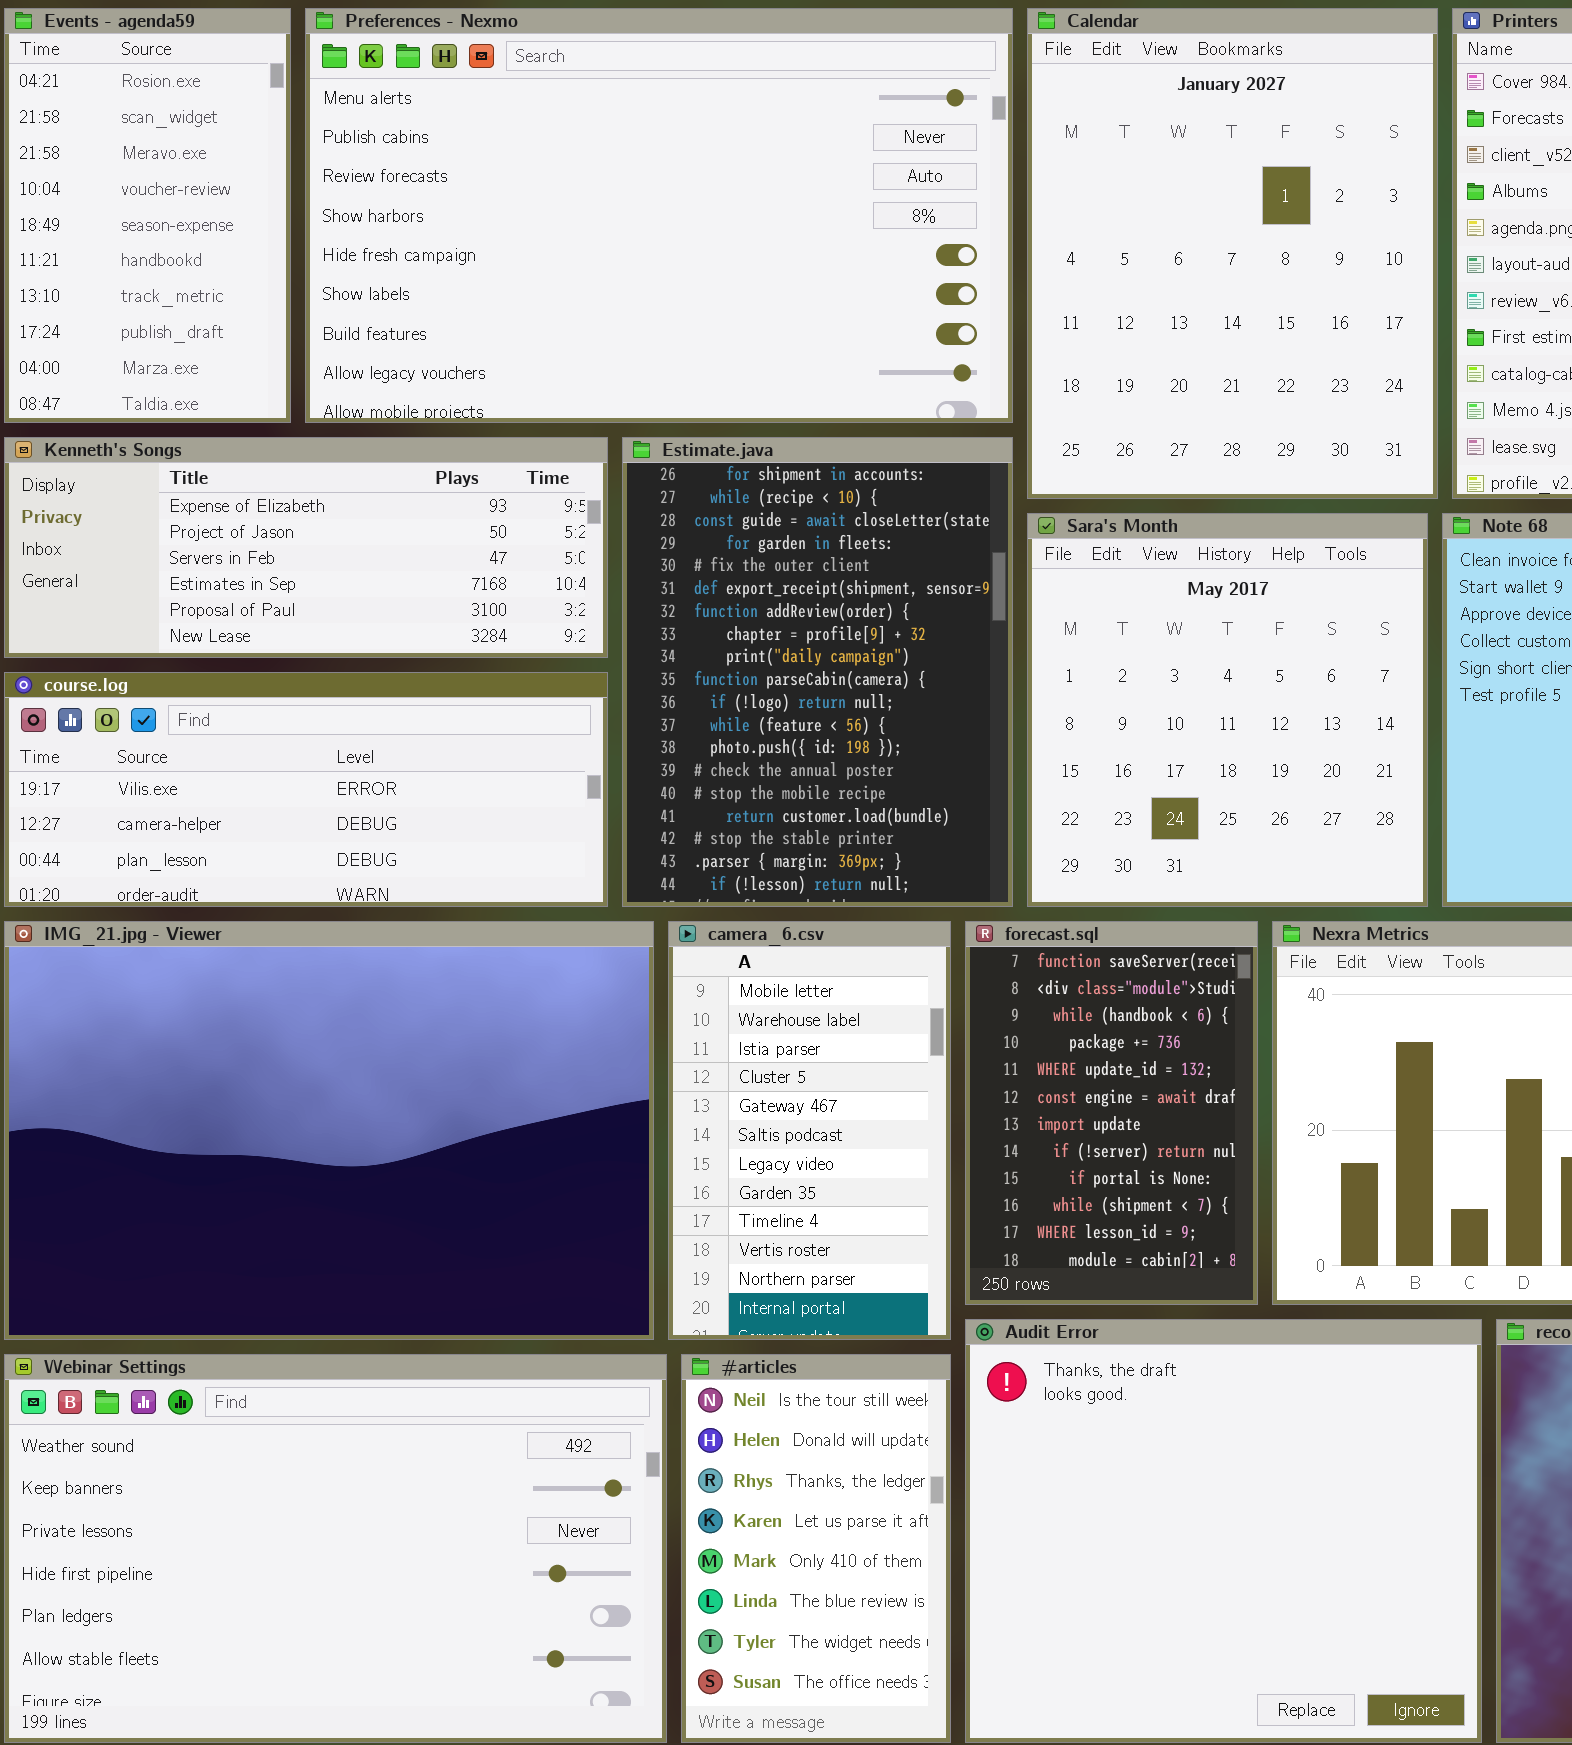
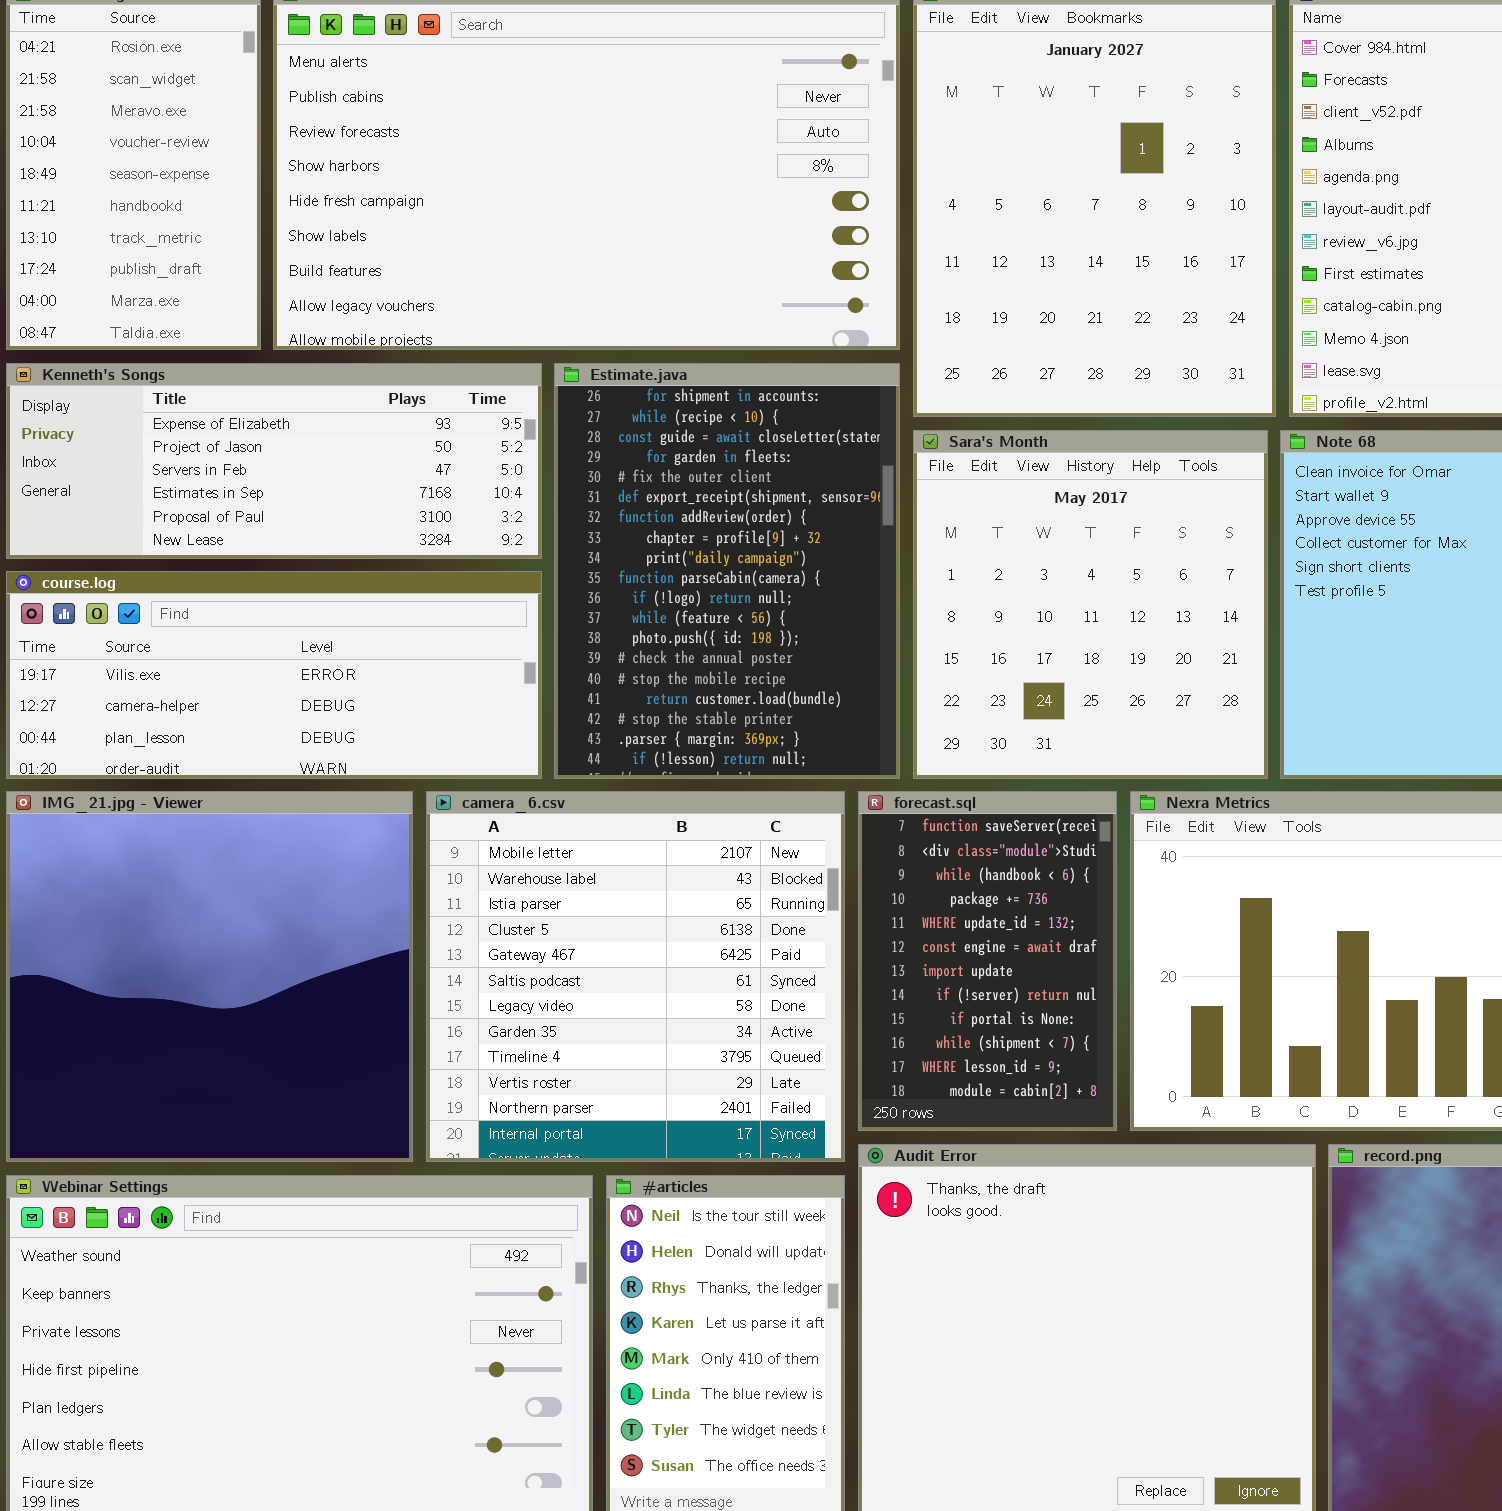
IMG_21.jpg - Viewer: [4,921,654,1340] -> [6,791,413,1162], resized
camera_6.csv: [668,921,951,1340] -> [426,791,845,1162], resized

